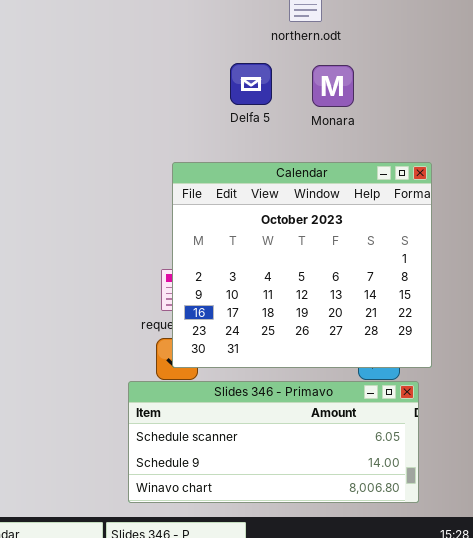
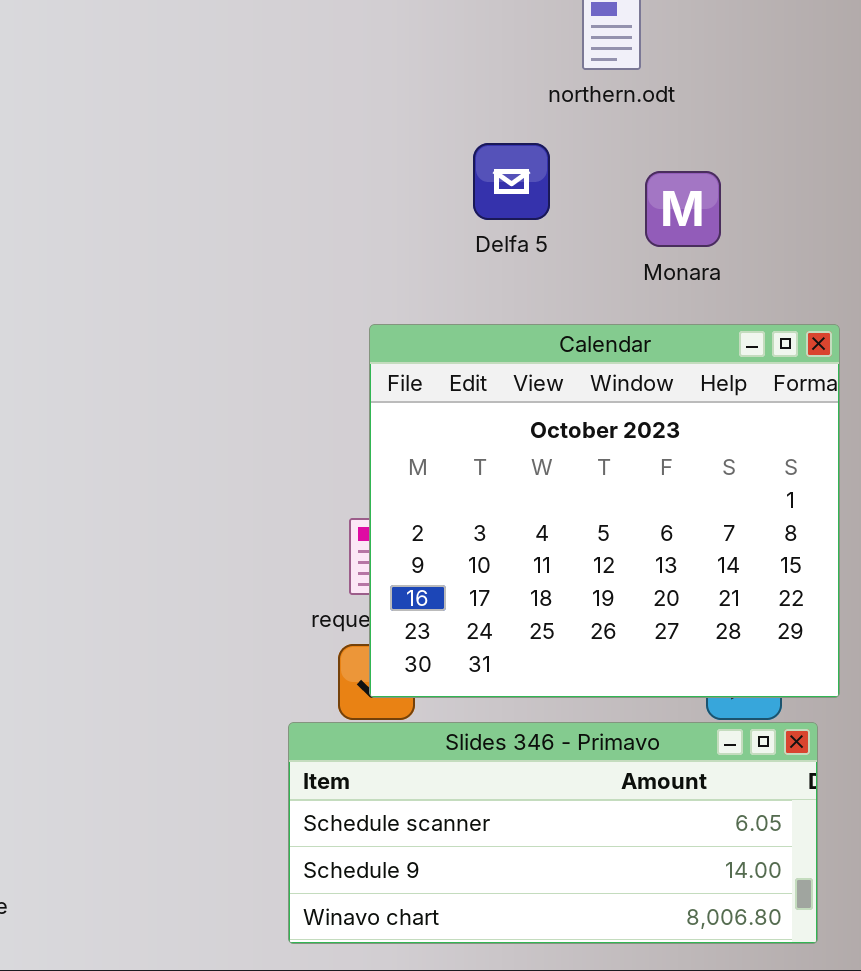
Monara: [312,65,354,107] -> [645,171,721,247], moved

